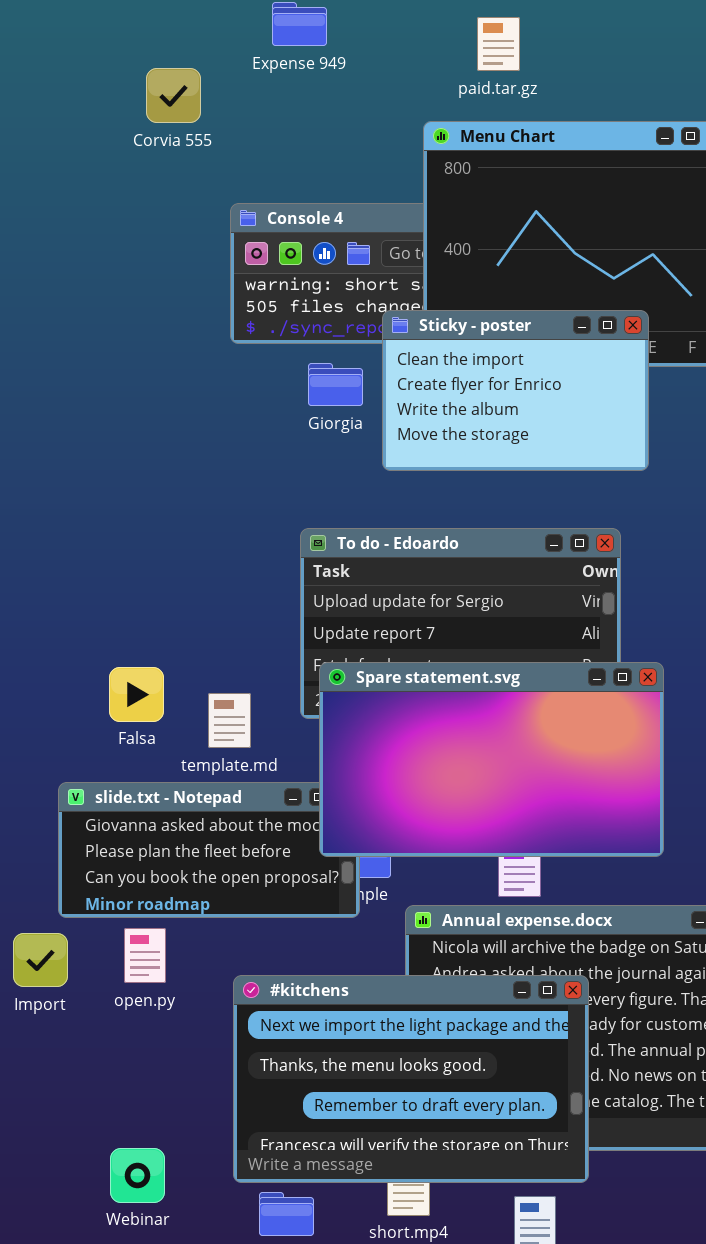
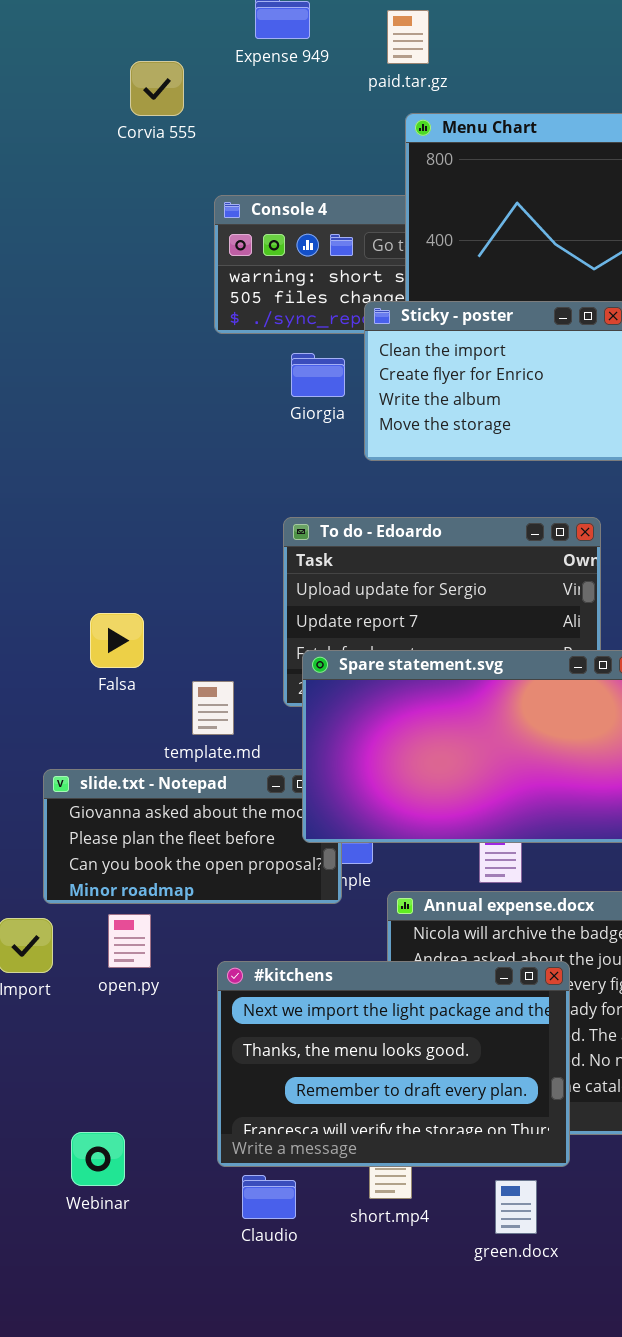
paid.tar.gz: [477,17,520,71] -> [387,10,429,64], moved
Falsa: [109,667,164,722] -> [90,613,144,668], moved
Webinar: [110,1148,165,1203] -> [71,1132,125,1186], moved

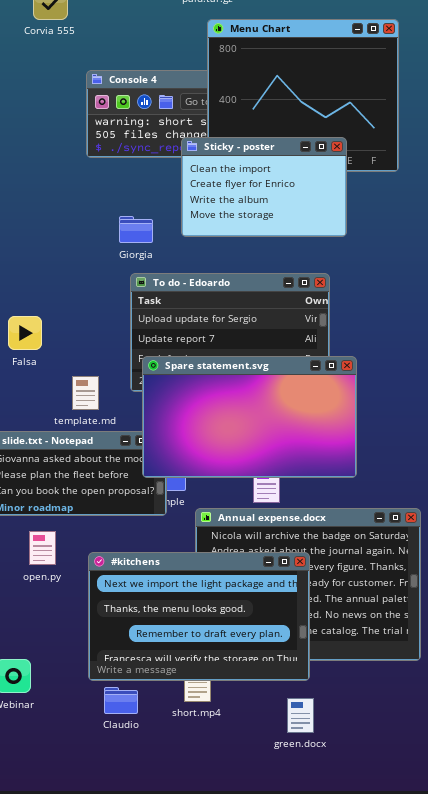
Giorgia: [291,353,345,397] -> [119,216,153,243], moved
Falsa: [90,613,144,668] -> [8,316,42,350], moved
open.py: [108,914,151,968] -> [29,531,56,565], moved
green.docx: [495,1180,537,1234] -> [287,698,314,733], moved

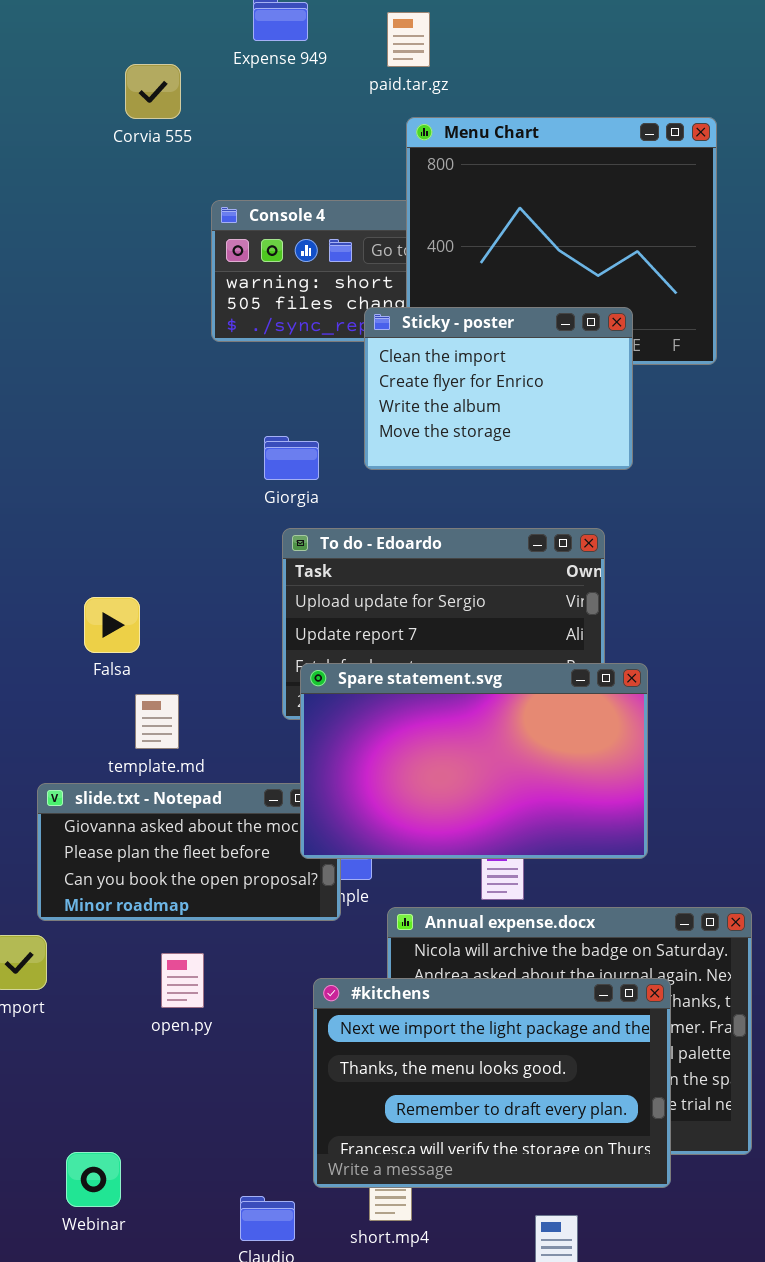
template.md: [72,376,99,410] -> [135,694,179,749], moved
open.py: [29,531,56,565] -> [161,953,204,1008], moved
#kitchens: [88,552,310,681] -> [313,978,671,1188], moved

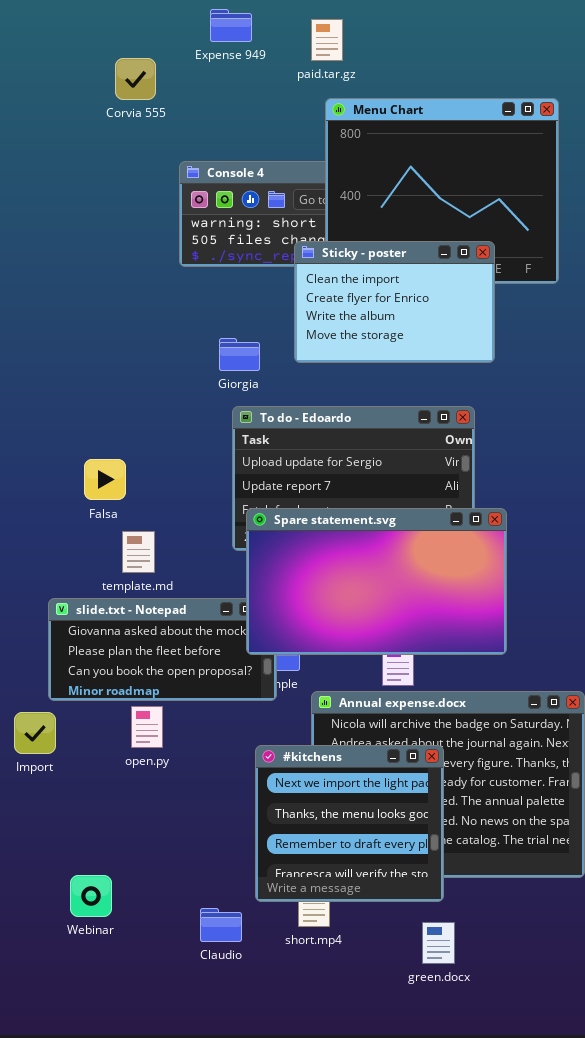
open.py: [161,953,204,1008] -> [131,706,163,748], moved
#kitchens: [313,978,671,1188] -> [255,745,444,902], resized

